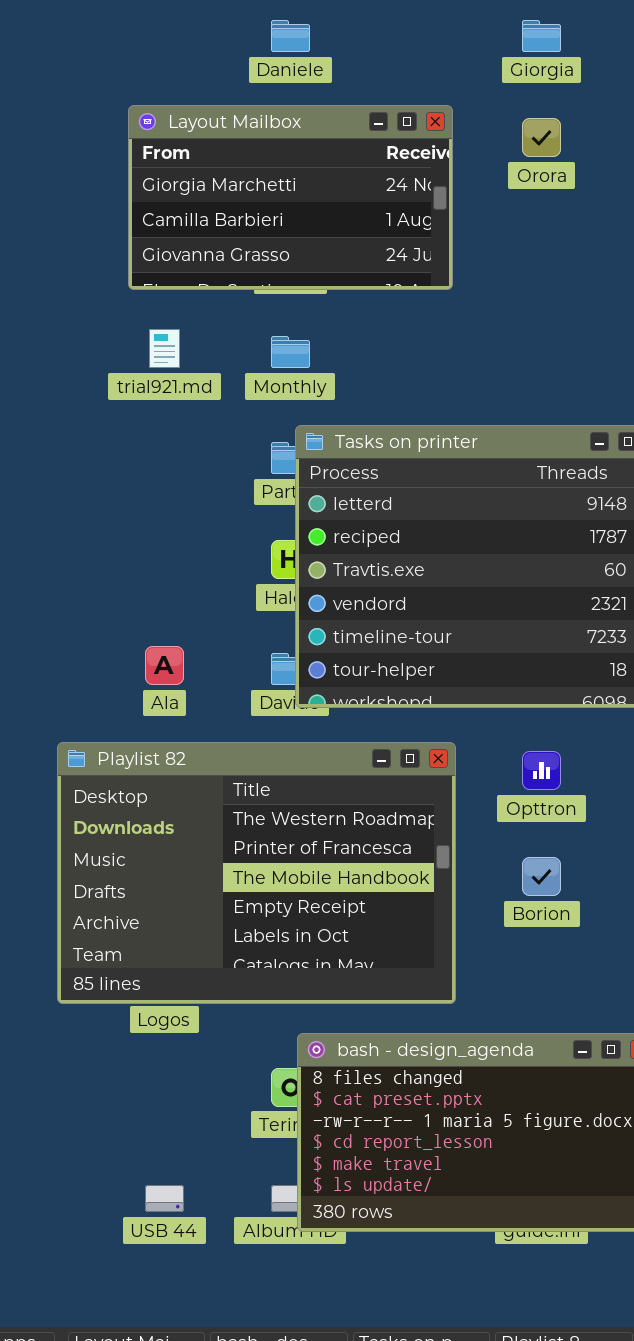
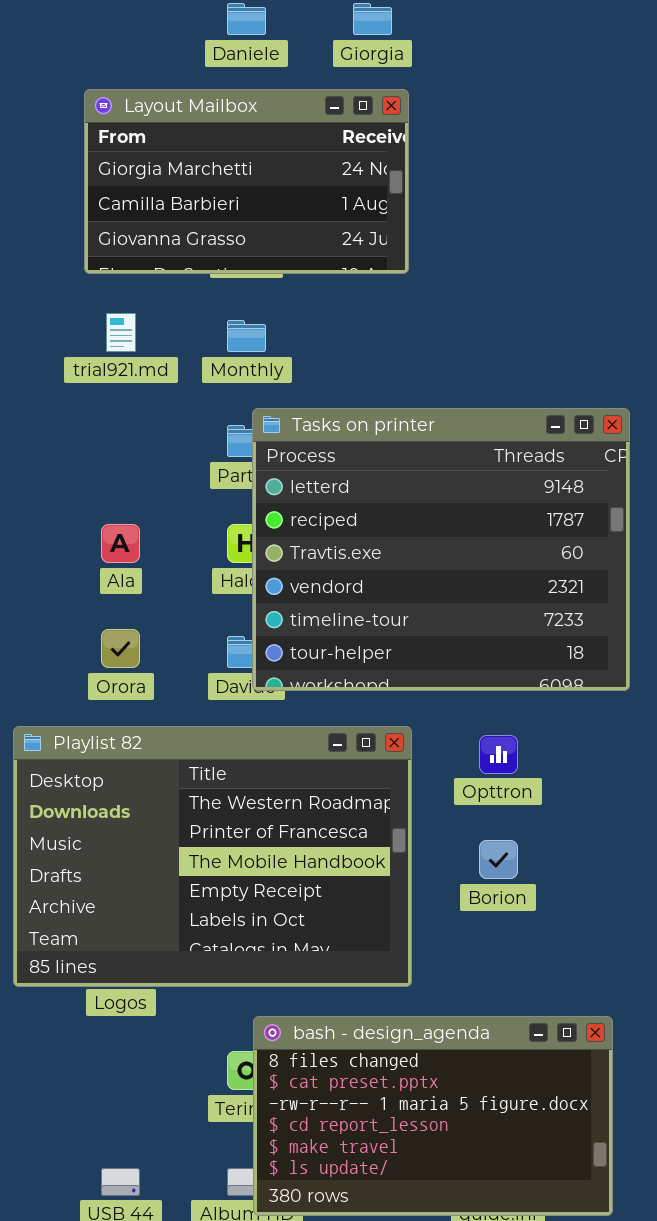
Giorgia: [522,20,561,52] -> [353,3,392,35], moved
Orora: [522,118,561,157] -> [101,629,140,668], moved
Ala: [145,646,184,685] -> [101,524,140,563], moved

